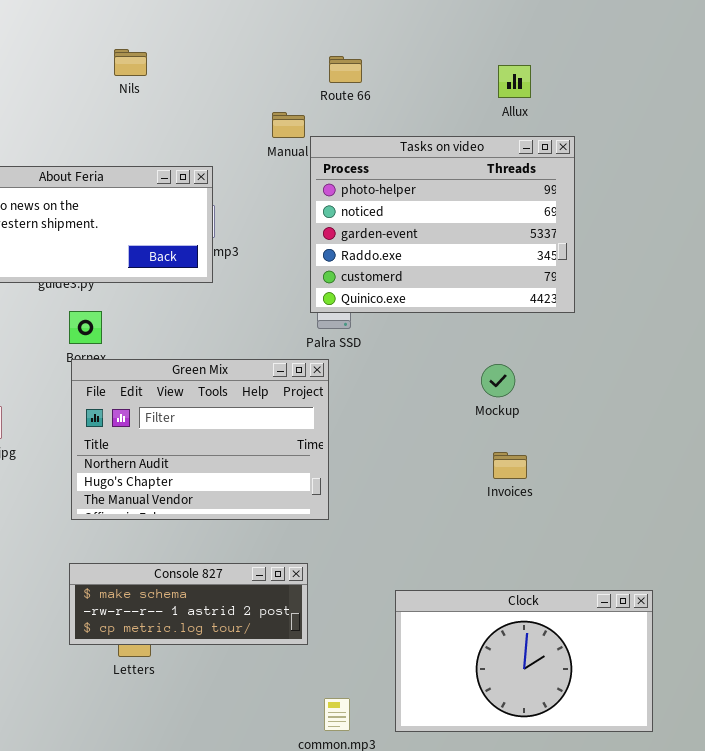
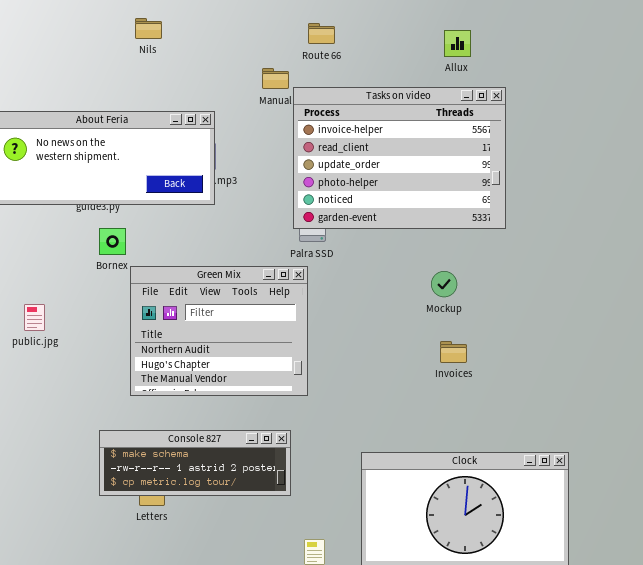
Tasks on video: [310,136,575,313] -> [293,87,506,229], scrolled up 3 rows
Green Mix: [71,359,329,520] -> [130,266,308,396], resized

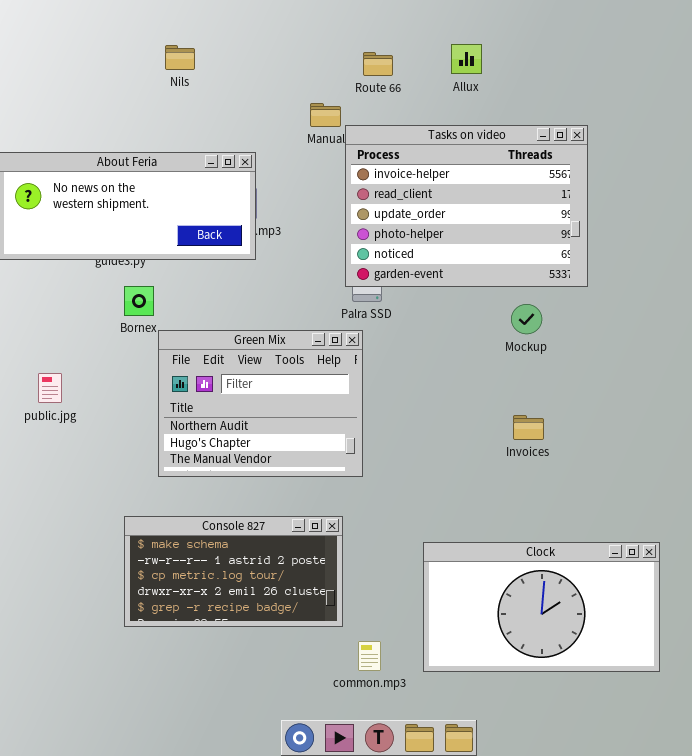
Allux: [444,30,471,57] -> [451,44,482,74], moved
Mockup: [431,271,457,297] -> [511,304,542,334], moved
Console 827: [99,430,291,496] -> [124,516,343,627], resized

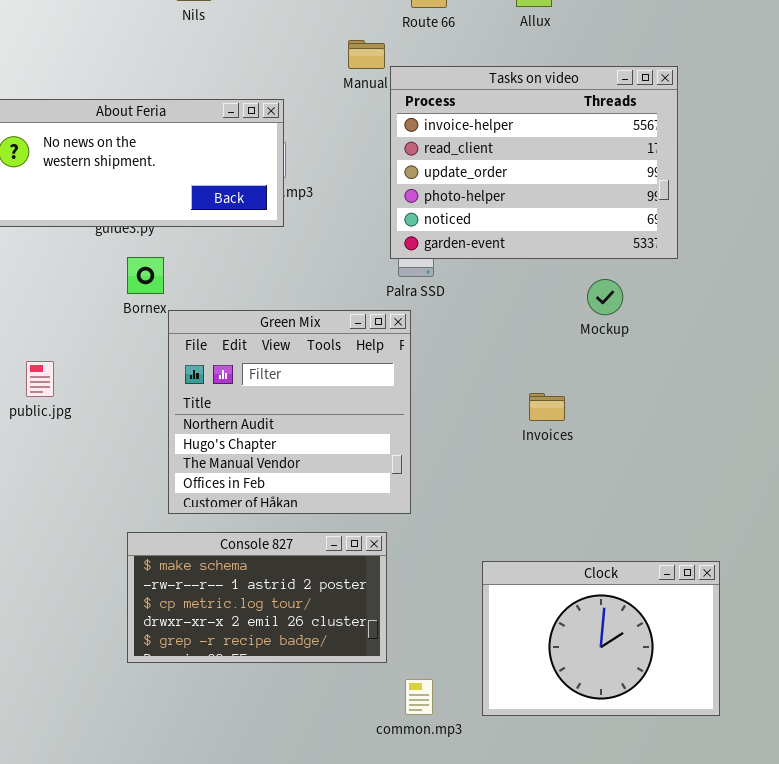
Green Mix: [158,330,363,477] -> [168,310,411,514], resized
Invoices: [513,415,544,440] -> [529,393,565,421], moved
Clock: [423,542,660,672] -> [482,561,720,716], resized

